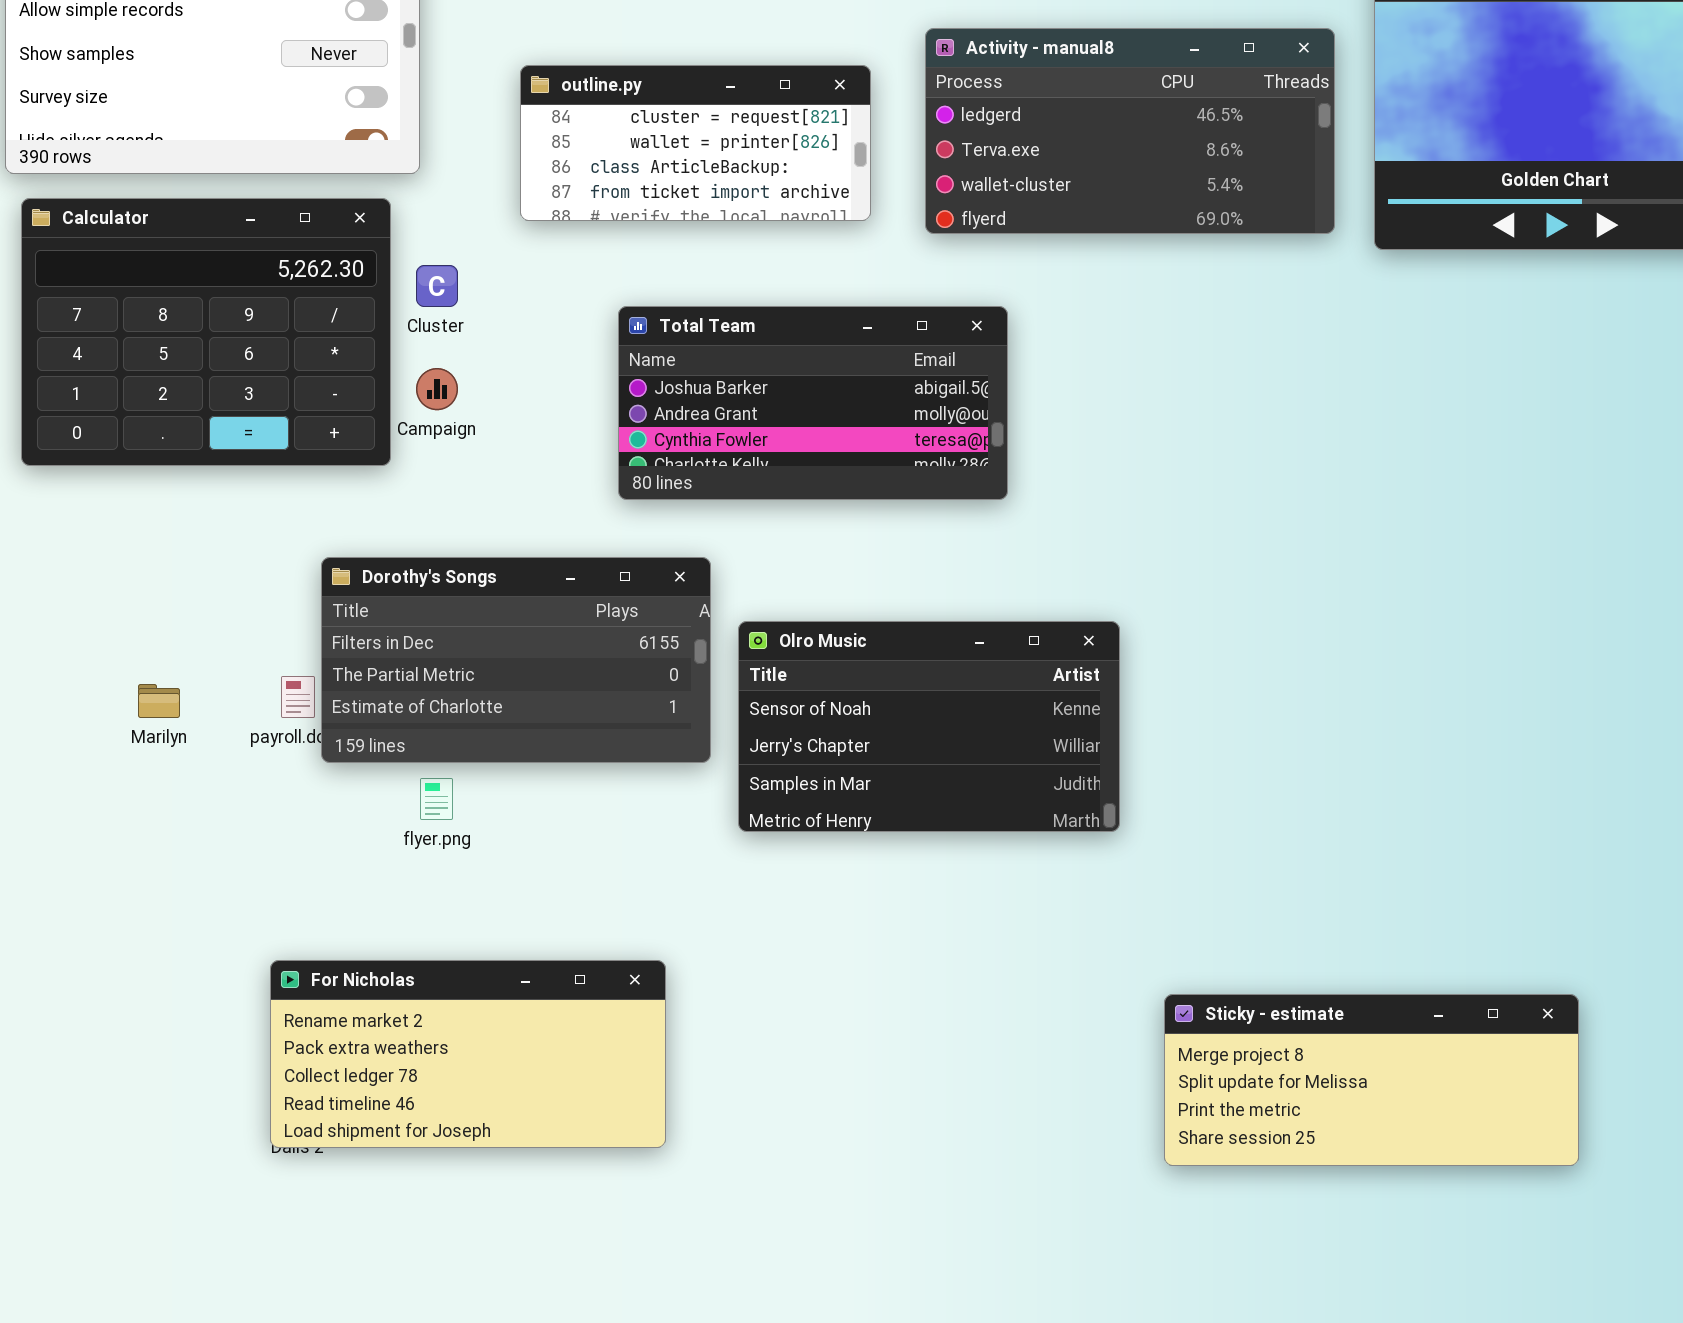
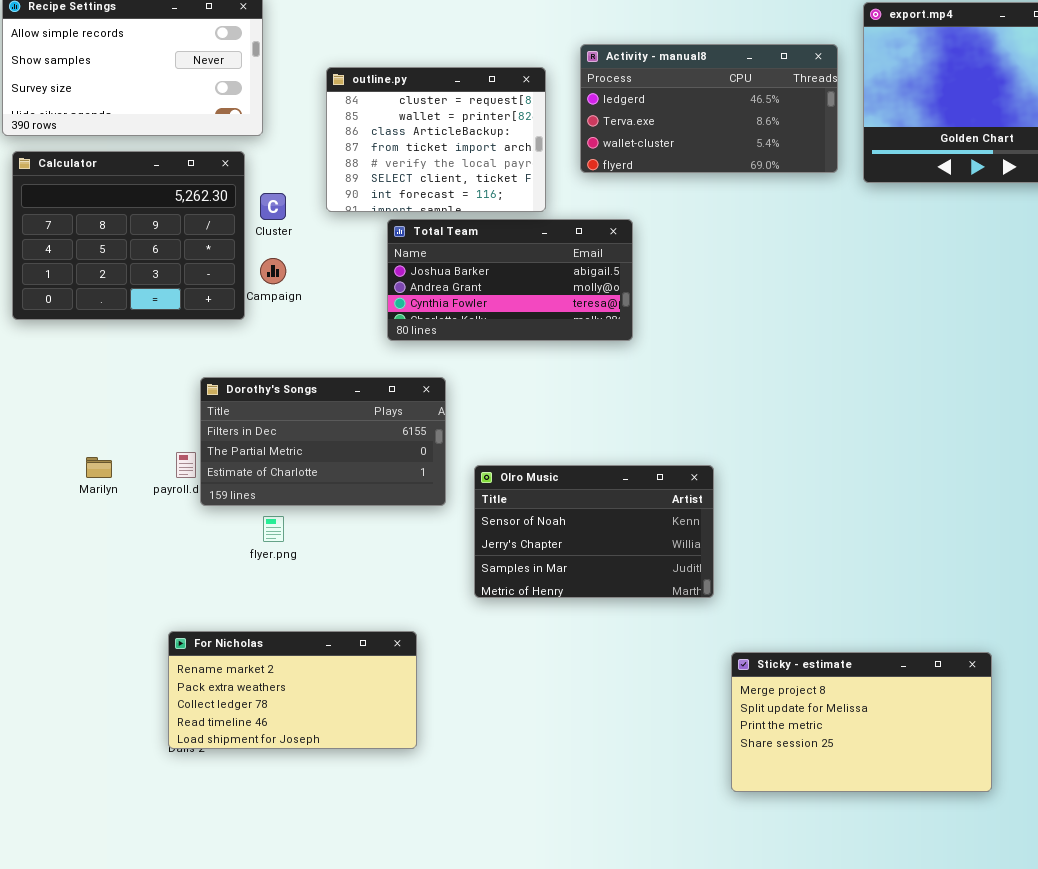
outline.py: [520,65,871,221] -> [326,67,546,212], resized
Olro Music: [738,621,1120,832] -> [474,465,714,598], moved
Sticky - estimate: [1164,994,1579,1166] -> [731,652,992,792], resized

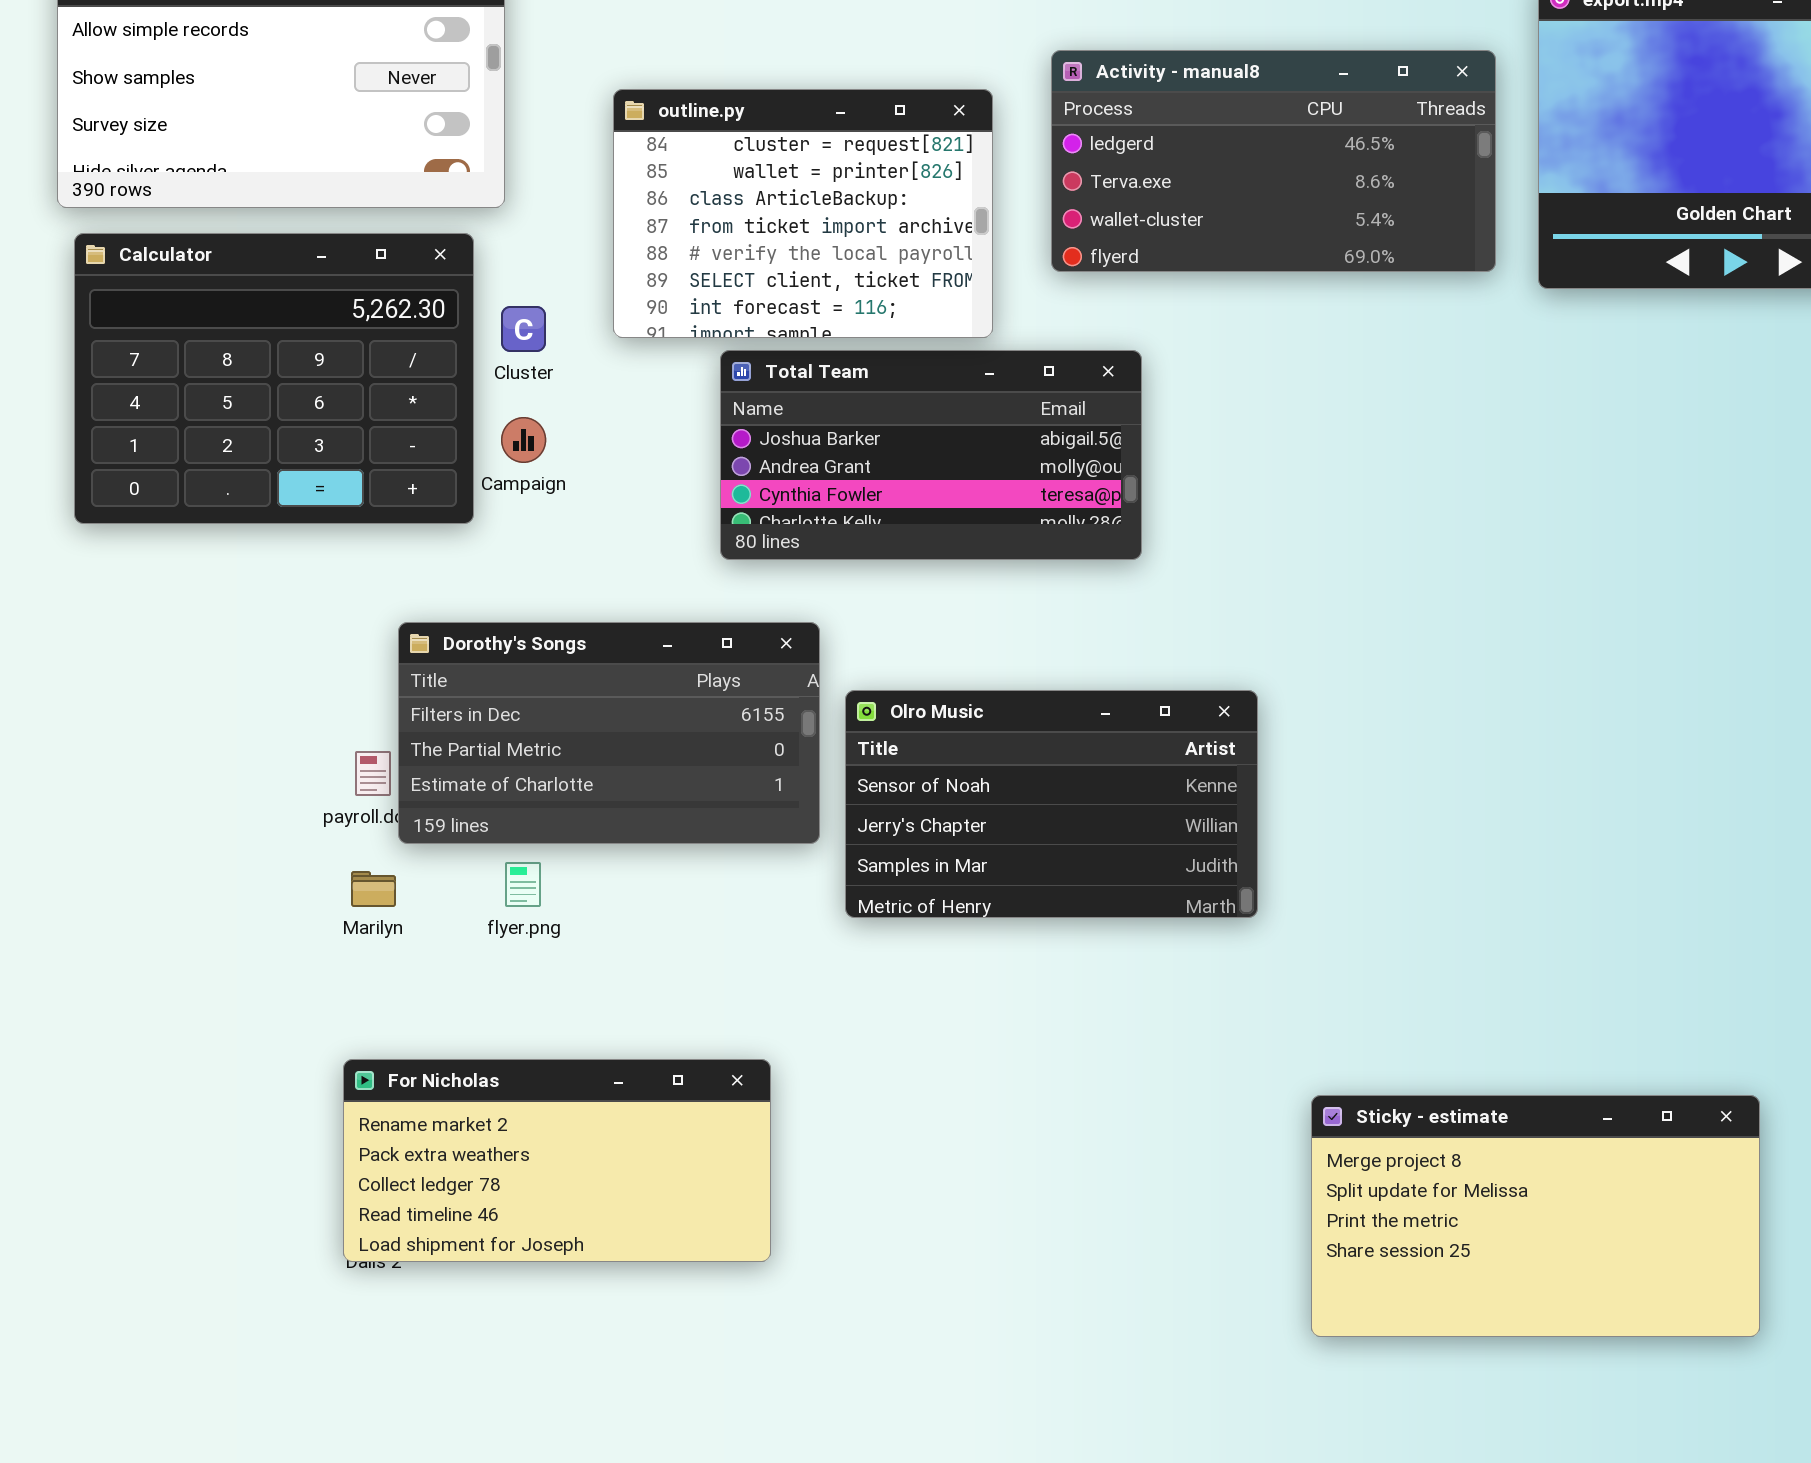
Marilyn: [86,457,112,478] -> [351,871,396,907], moved
Olro Music: [474,465,714,598] -> [845,690,1258,918], moved

